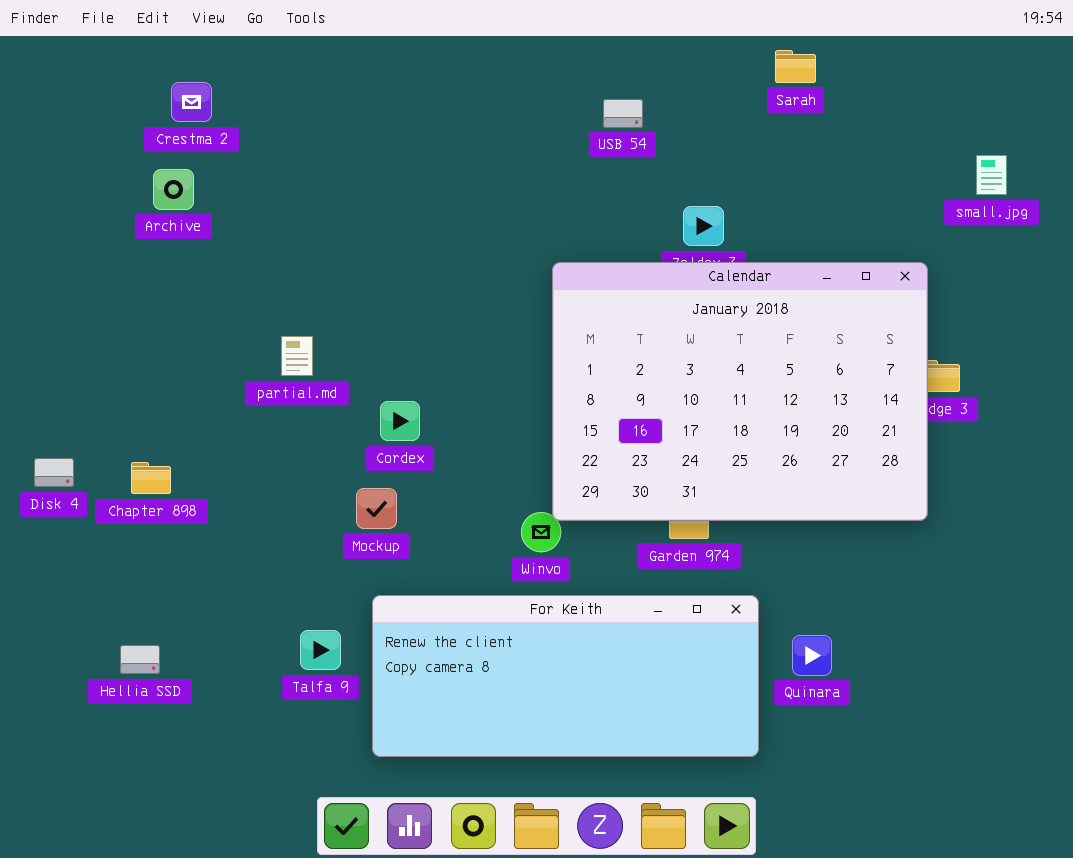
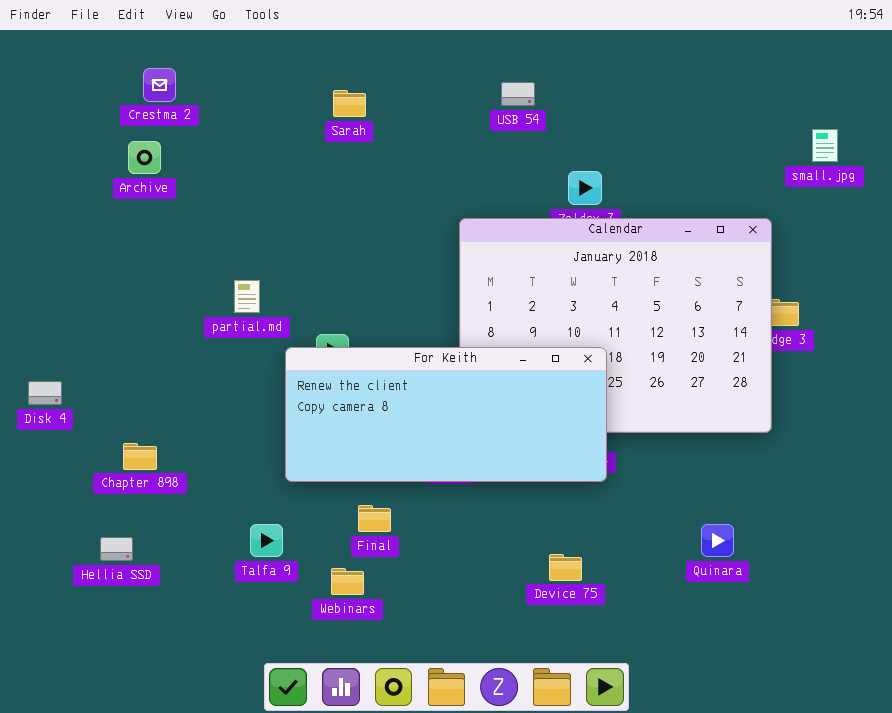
Sarah: [775,50,816,83] -> [333,90,366,117], moved
Chapter 898: [131,462,171,494] -> [123,443,157,470], moved
For Keith: [372,595,759,757] -> [285,347,607,482], moved
Quinara: [792,635,832,676] -> [701,524,734,557], moved

